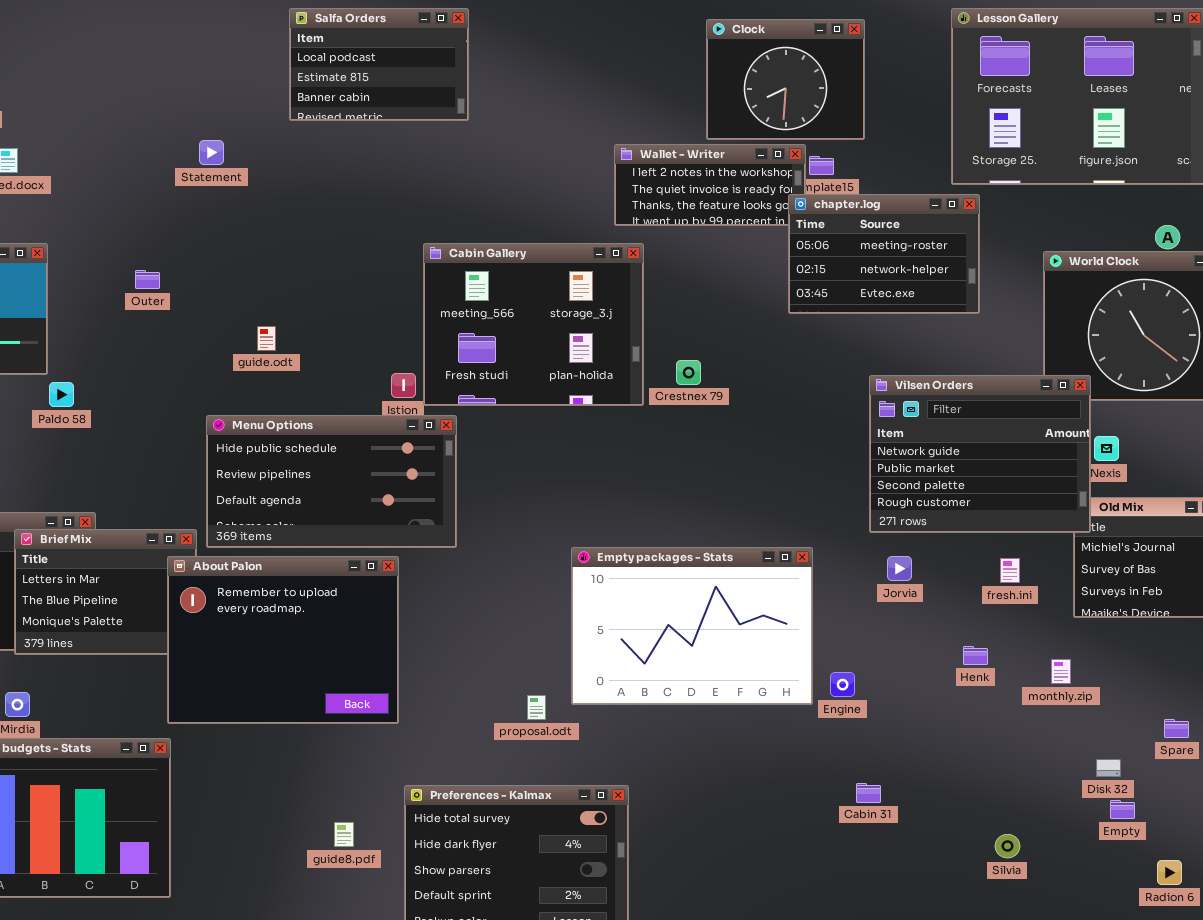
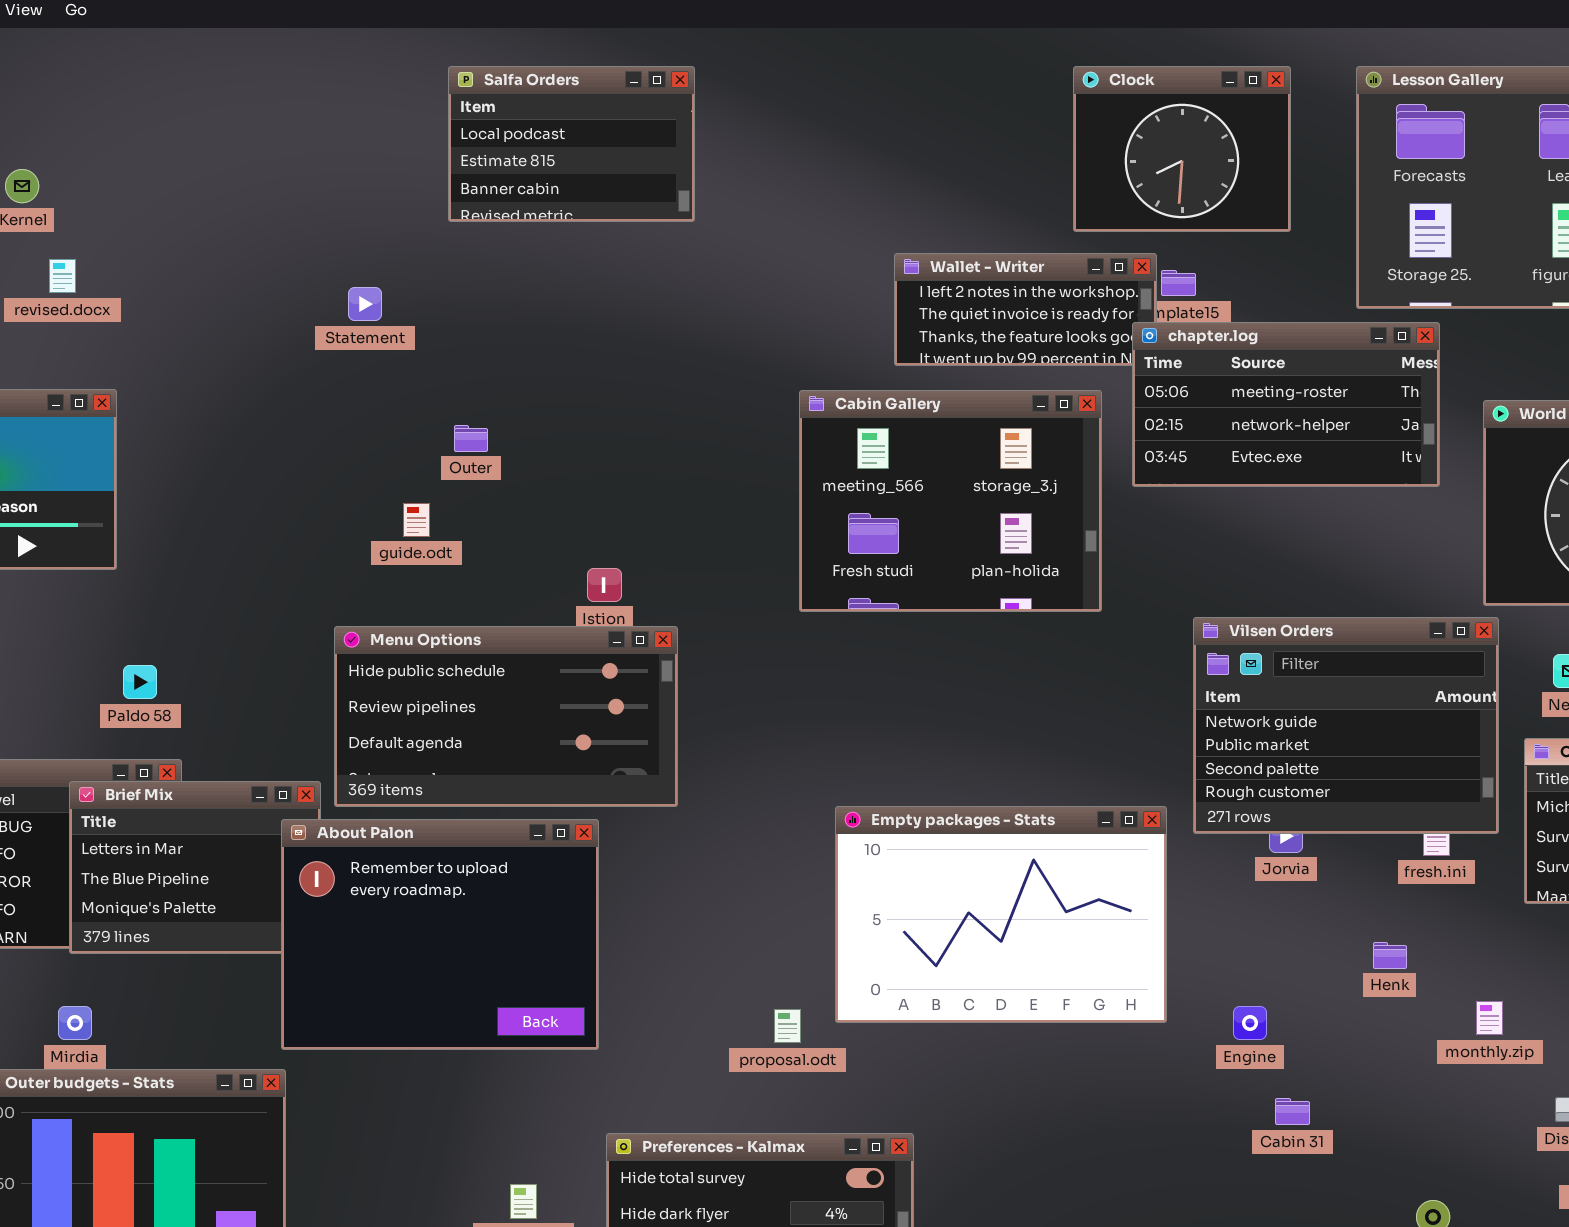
Clock: [706,19,865,140] -> [1073,66,1291,232], moved
Statement: [199,140,224,165] -> [348,287,382,321], moved
chapter.log: [788,194,980,314] -> [1132,322,1440,487], resized
Cabin Gallery: [423,243,644,406] -> [799,390,1102,612], moved
Outer: [135,270,160,289] -> [454,425,488,452], moved
Vilsen Orders: [869,375,1091,533] -> [1193,617,1499,834], moved
Paldo 58: [49,382,74,407] -> [123,665,157,699], moved
monthly.zip: [1051,659,1071,684] -> [1476,1001,1503,1035], moved
Engine: [830,672,855,697] -> [1233,1006,1267,1040], moved
Cabin 31: [856,783,881,803] -> [1275,1098,1310,1125], moved

